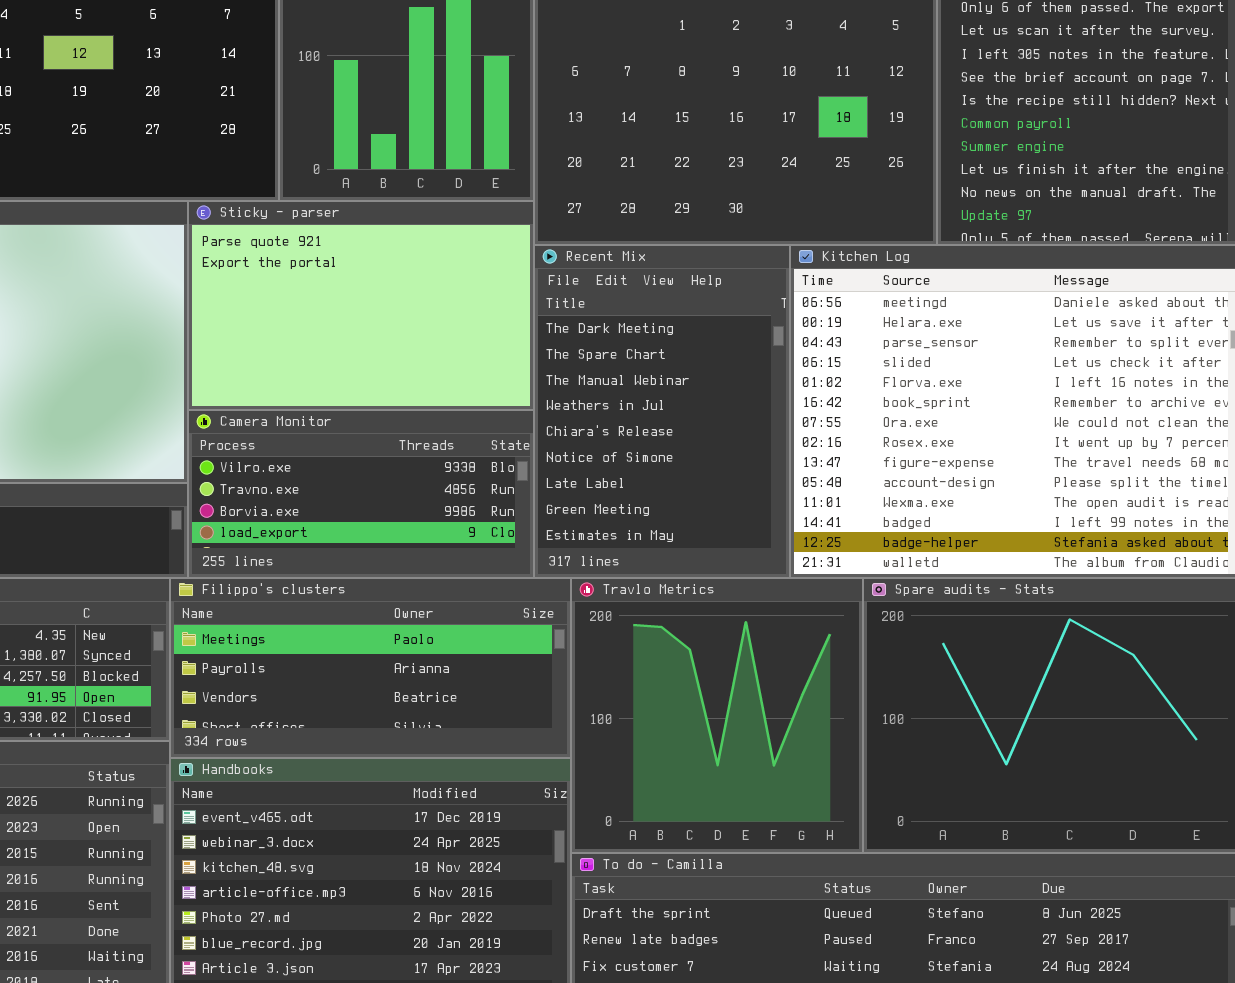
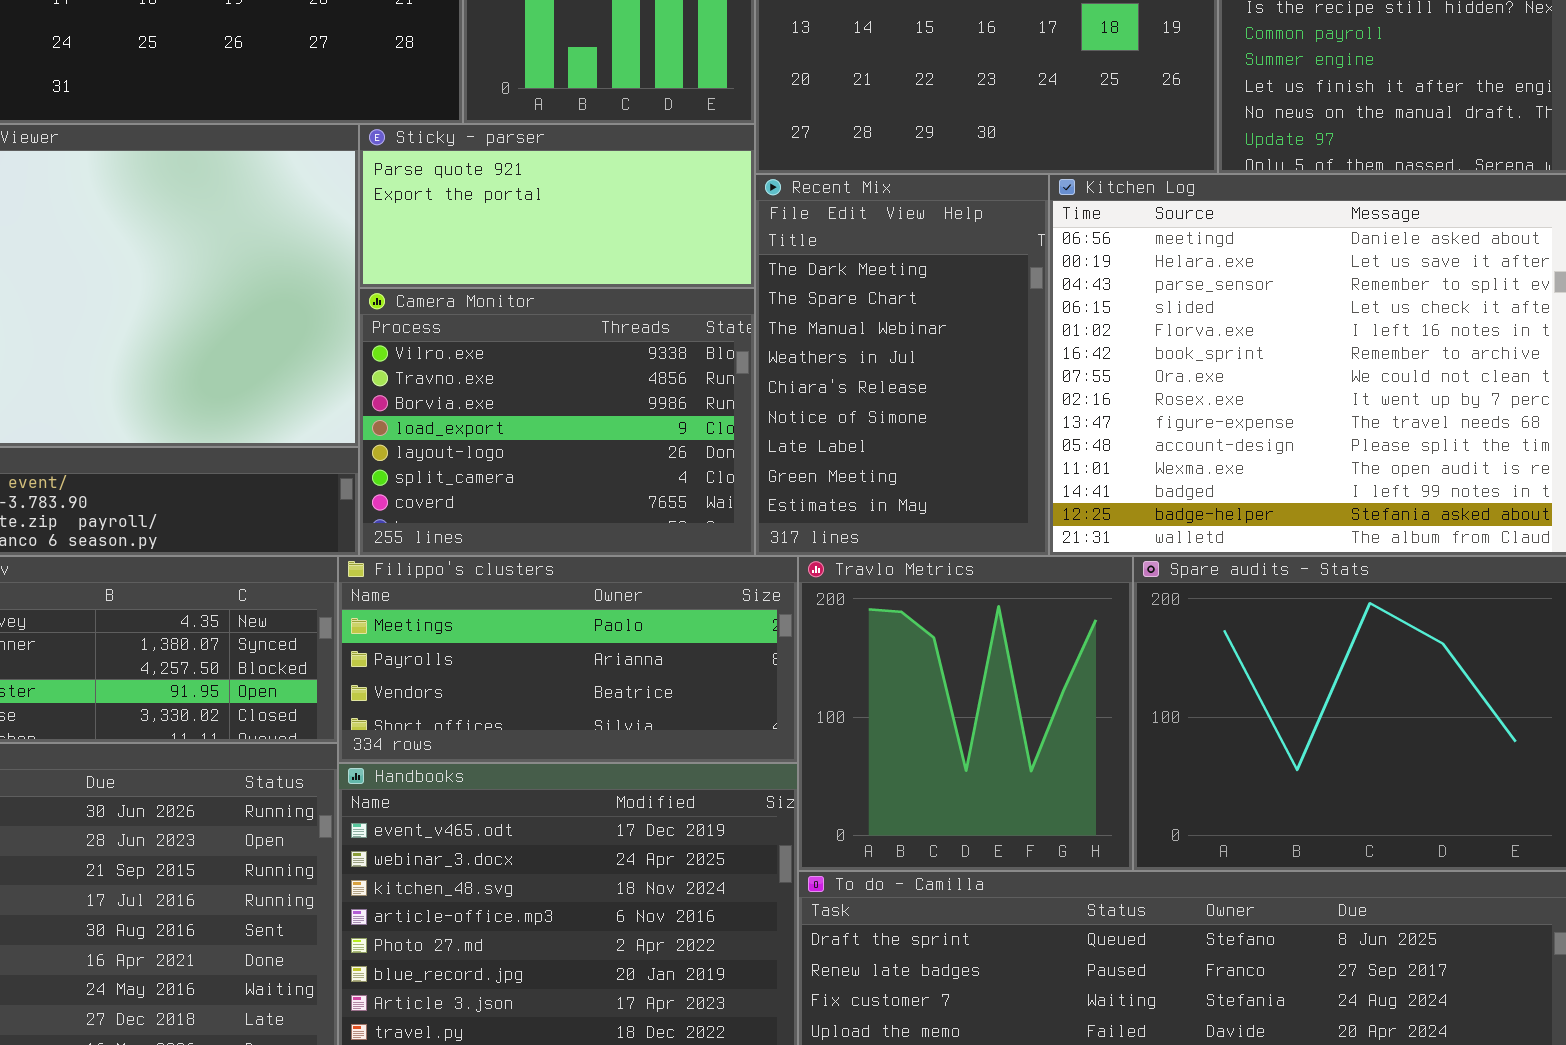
Sticky - parser: [188,201,534,410] -> [359,124,755,288], resized
Camera Monitor: [188,410,534,578] -> [359,288,755,556], resized

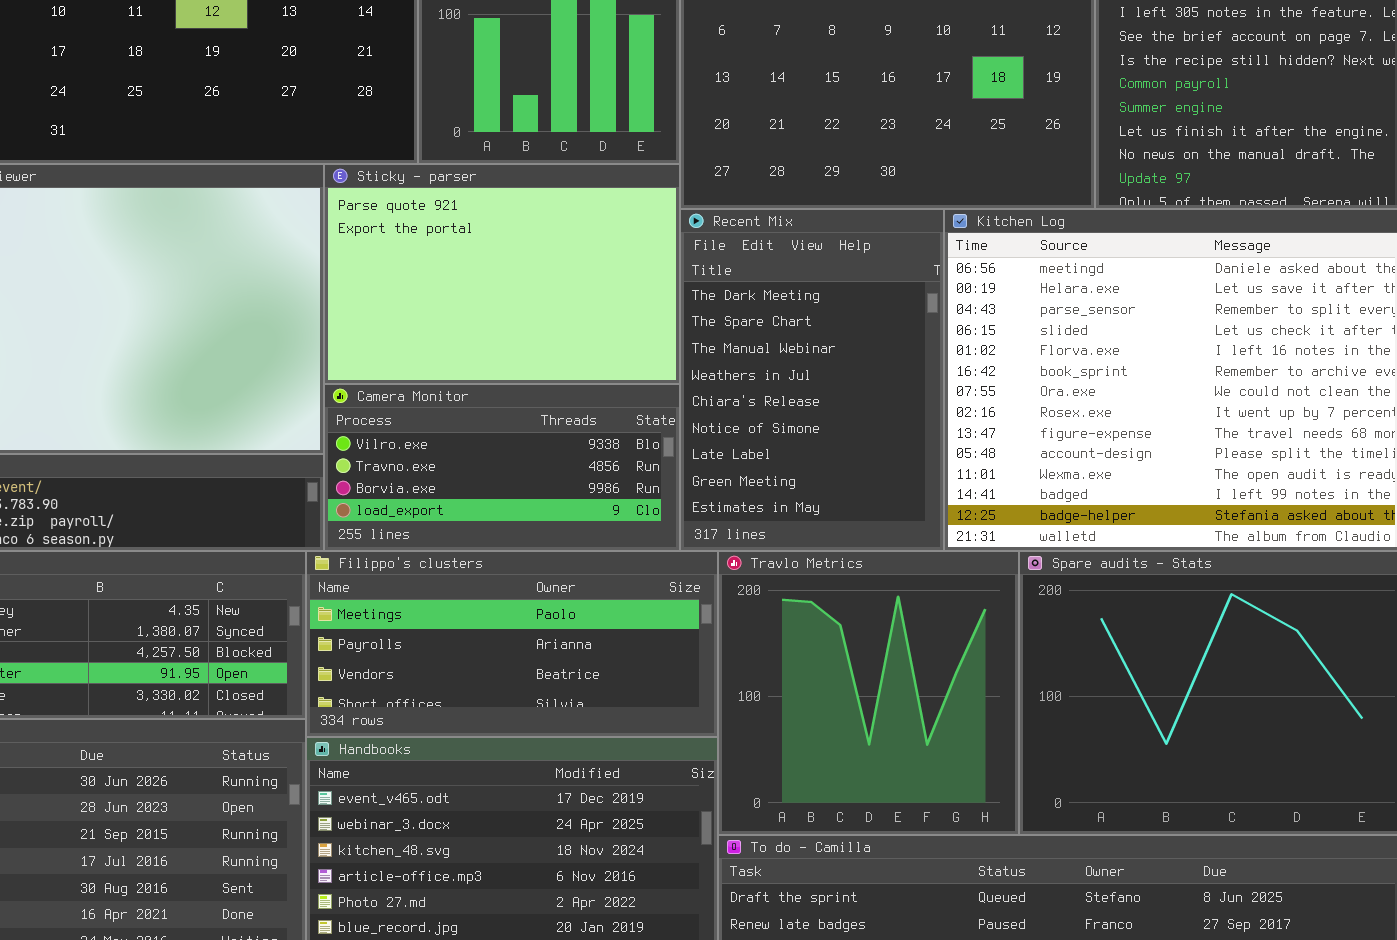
Sticky - parser: [359,124,755,288] -> [324,164,680,384], resized
Camera Monitor: [359,288,755,556] -> [324,384,680,551], resized

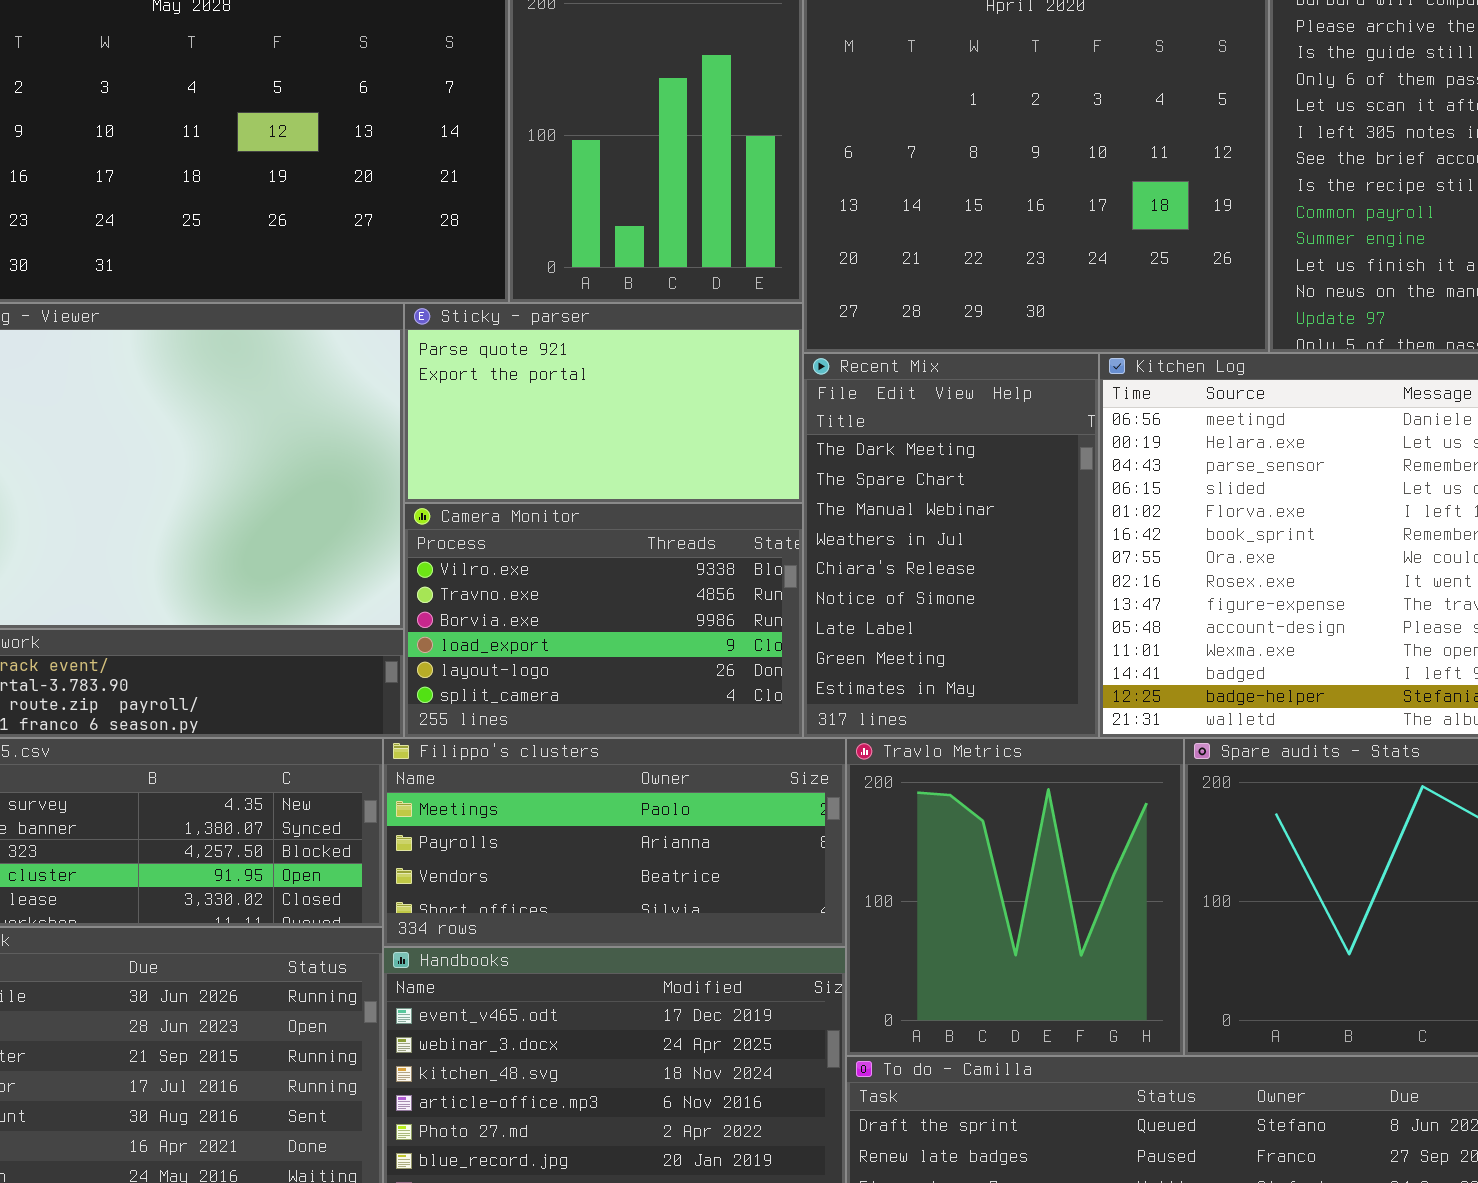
Sticky - parser: [324,164,680,384] -> [404,303,803,503], resized
Camera Monitor: [324,384,680,551] -> [404,503,803,738], resized

